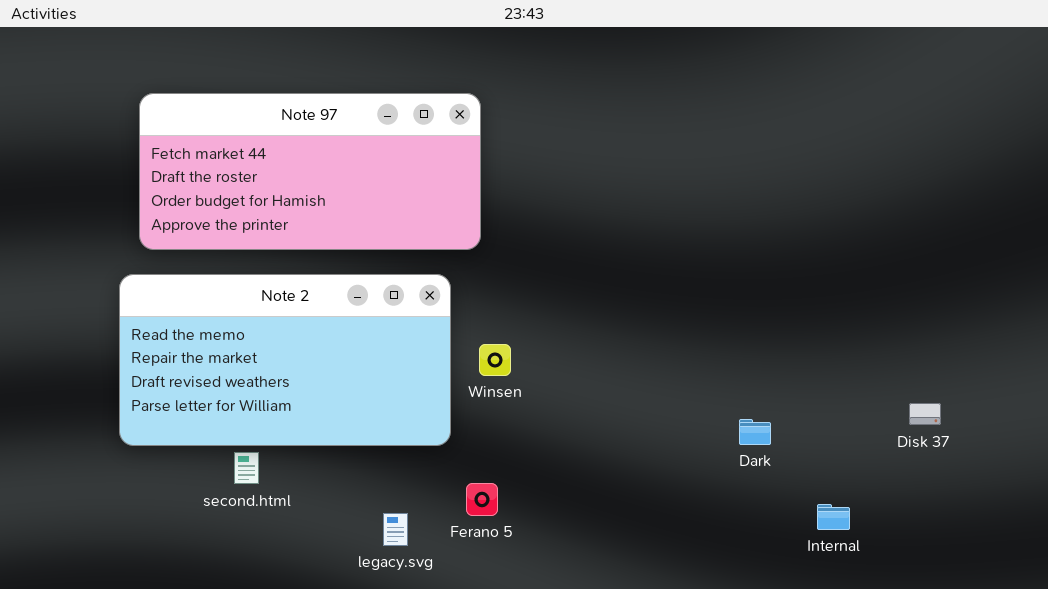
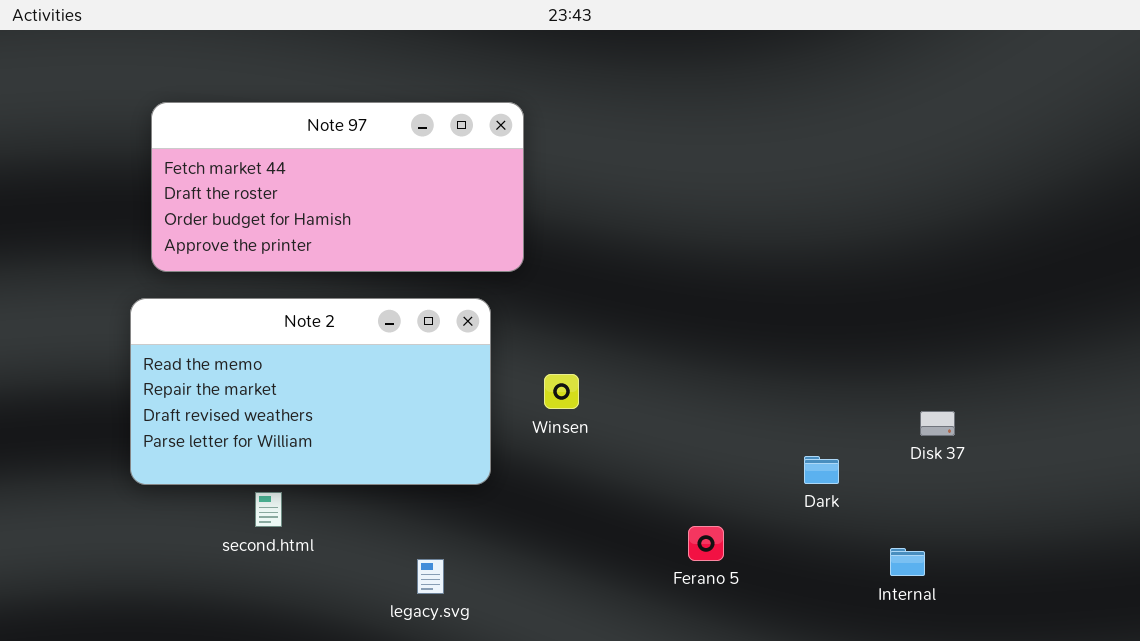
Winsen: [479,344,511,376] -> [544,374,579,409], moved
Disk 37: [909,403,941,425] -> [920,411,955,436], moved
Ferano 5: [466,483,498,516] -> [688,526,724,561], moved

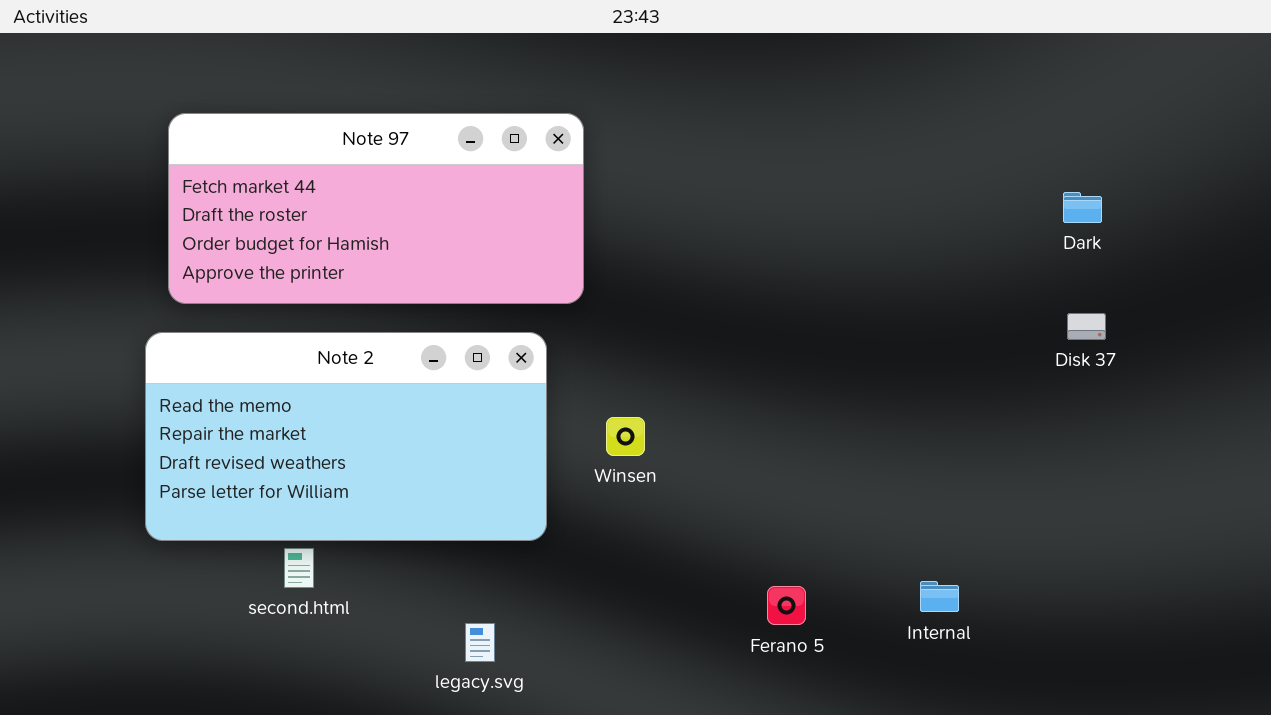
Disk 37: [920,411,955,436] -> [1067,313,1106,340], moved
Dark: [804,456,839,484] -> [1063,192,1102,223], moved
Internal: [890,548,925,576] -> [920,581,959,612], moved

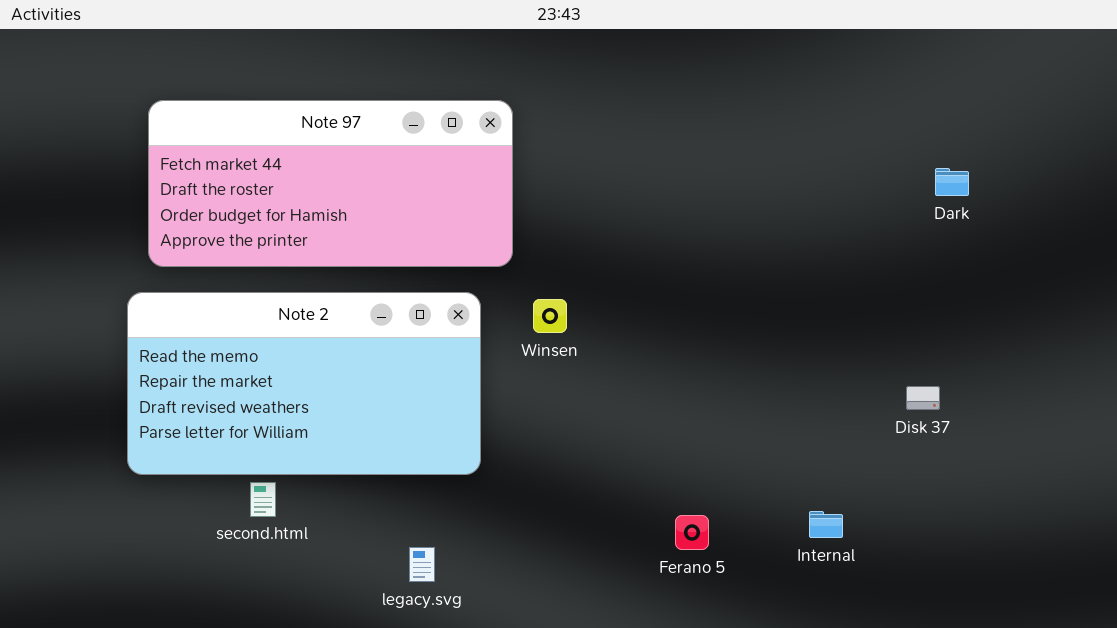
Disk 37: [1067,313,1106,340] -> [906,386,940,410], moved
Winsen: [606,417,645,456] -> [533,299,567,333], moved

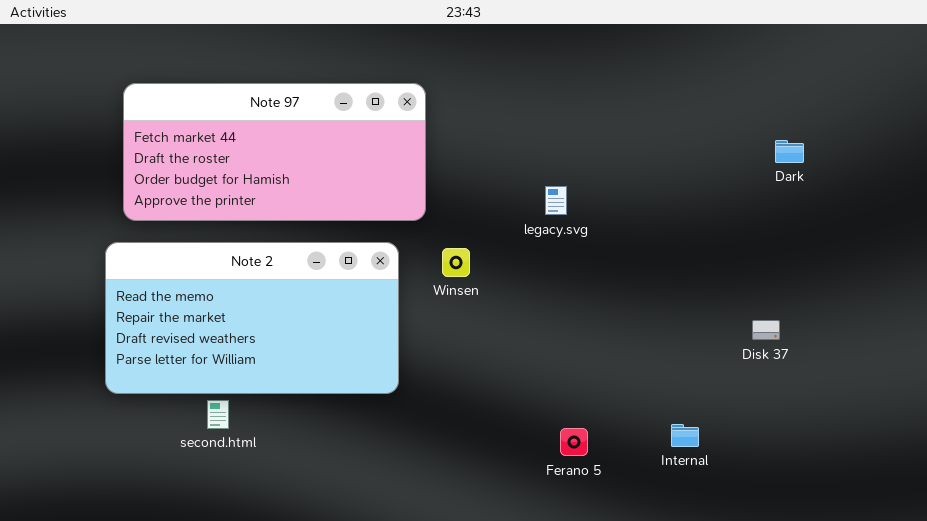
legacy.svg: [409,547,435,582] -> [545,186,567,215], moved

